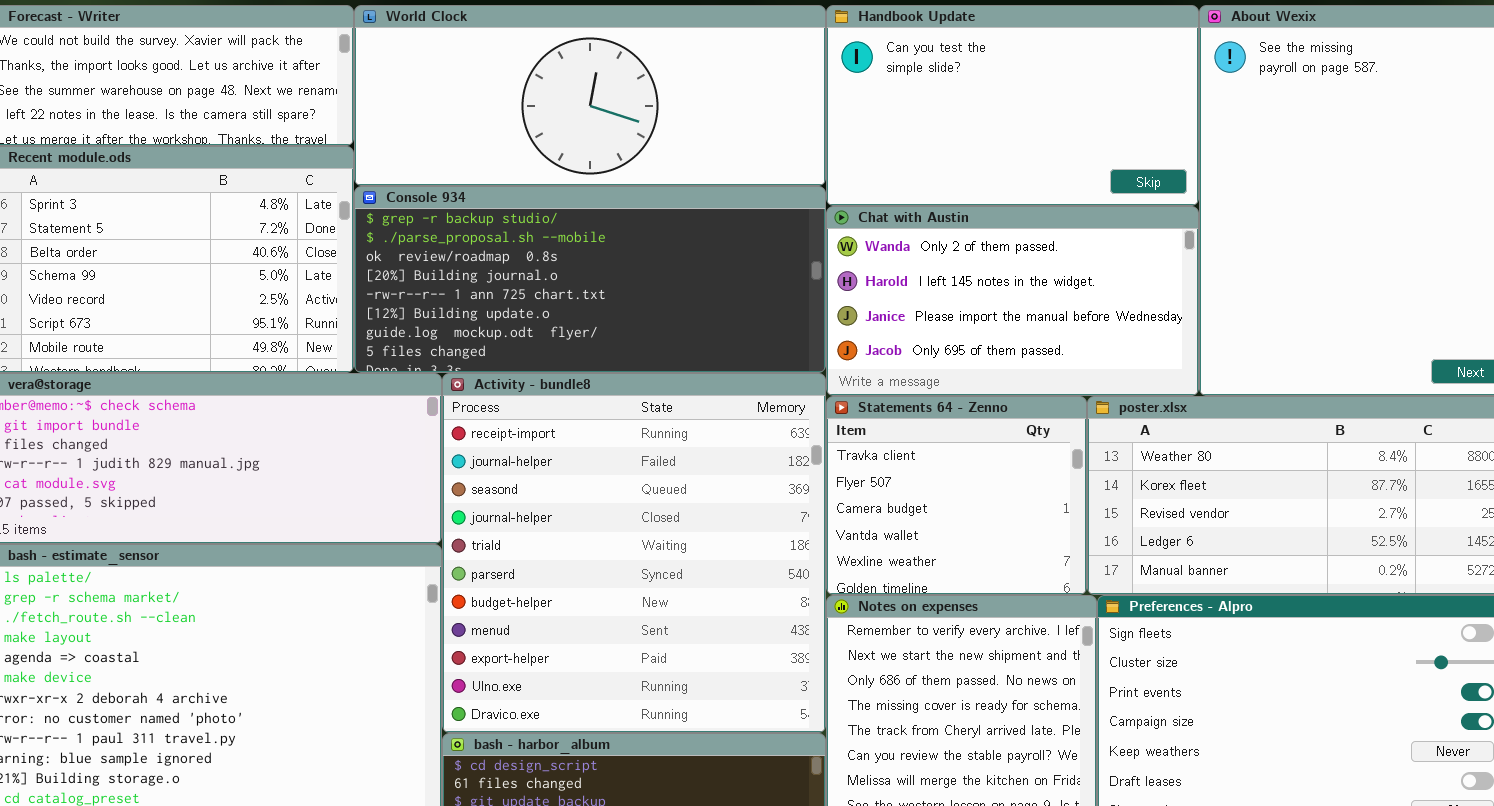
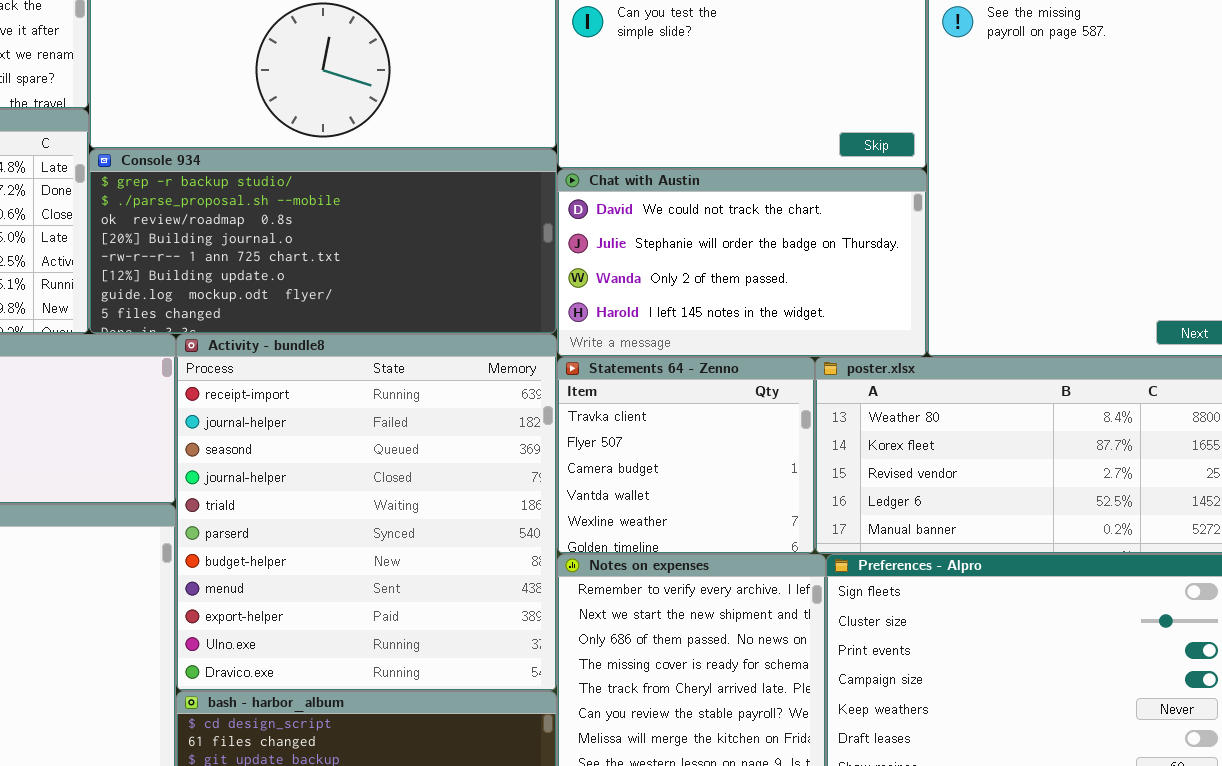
Chat with Austin: [826,206,1199,396] -> [557,169,927,357], scrolled up 2 rows

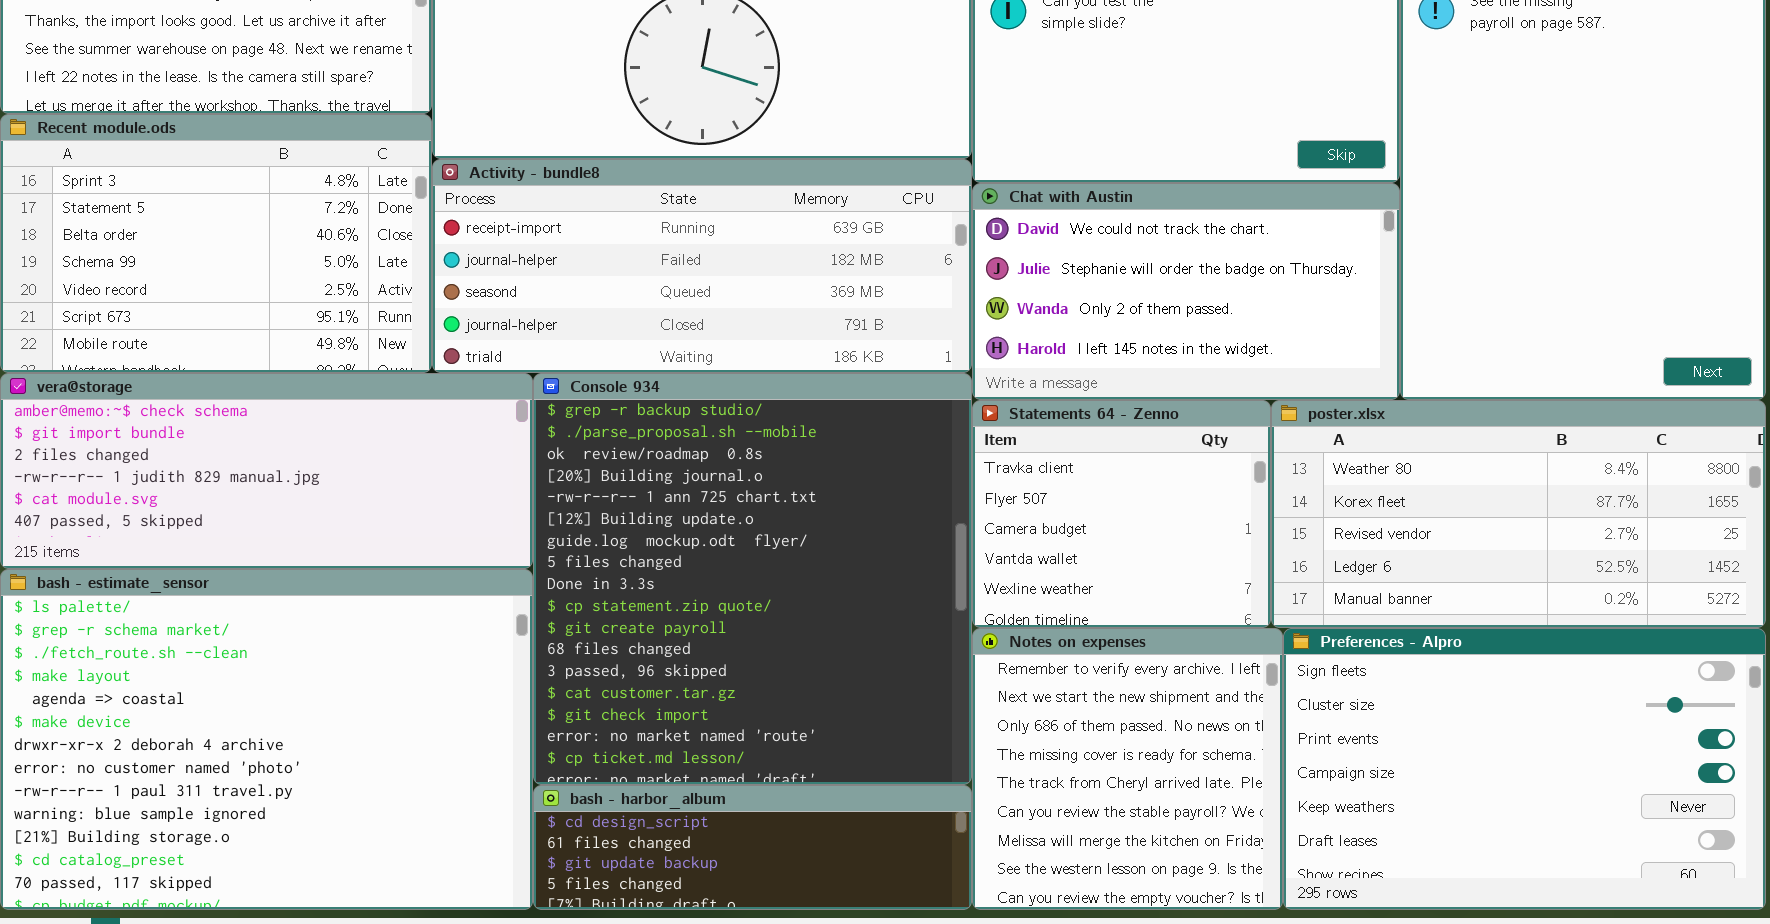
Console 934: [89,149,557,334] -> [533,373,972,785], moved, resized
Activity - bundle8: [176,334,557,691] -> [432,159,972,373], moved, resized

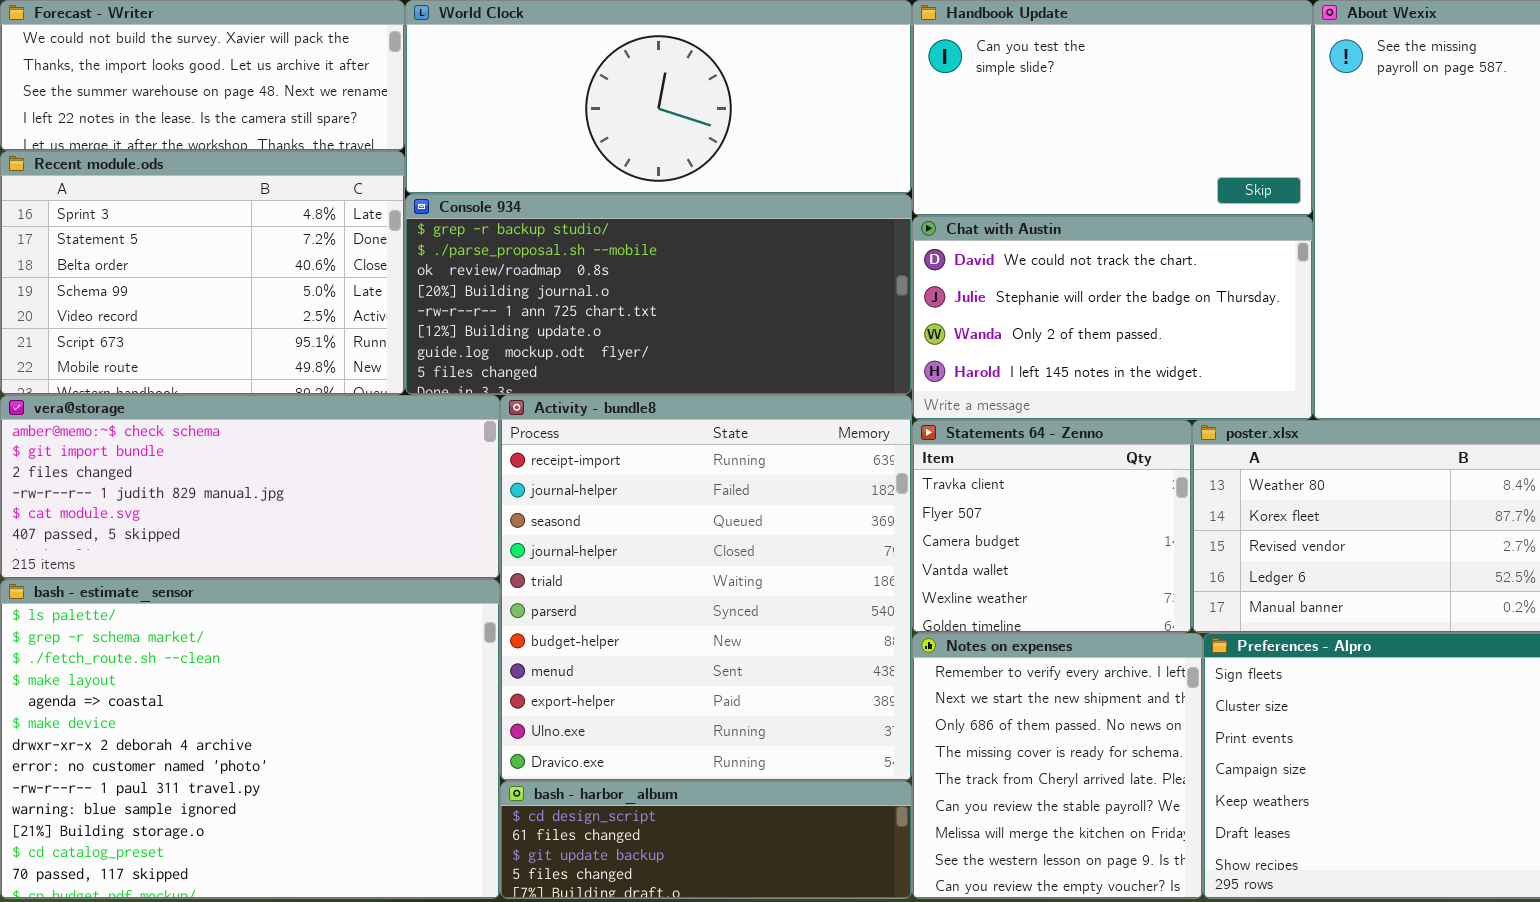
Activity - bundle8: [432,159,972,373] -> [500,395,912,781], moved, resized
Console 934: [533,373,972,785] -> [405,194,912,395], moved, resized

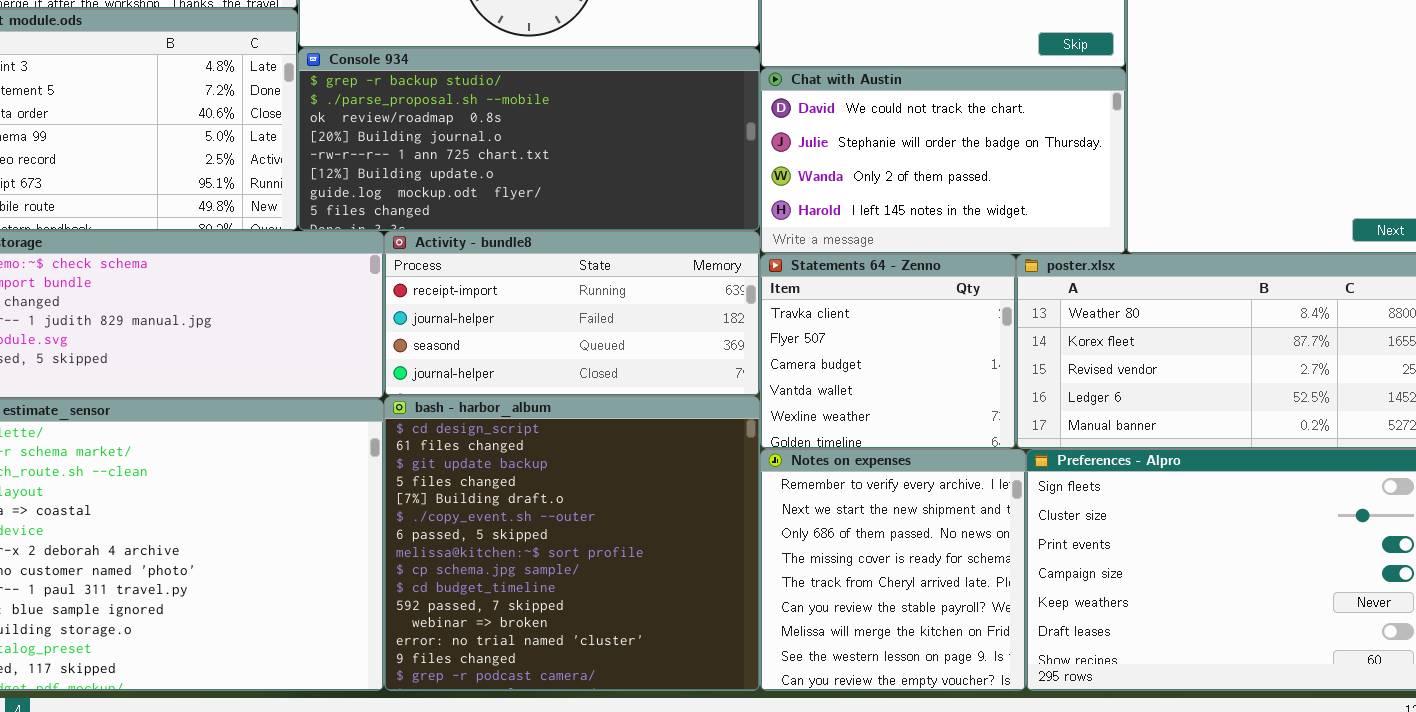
Activity - bundle8: [500,395,912,781] -> [384,231,760,396], resized
bash - harbor_album: [500,781,912,899] -> [384,396,760,691], resized

